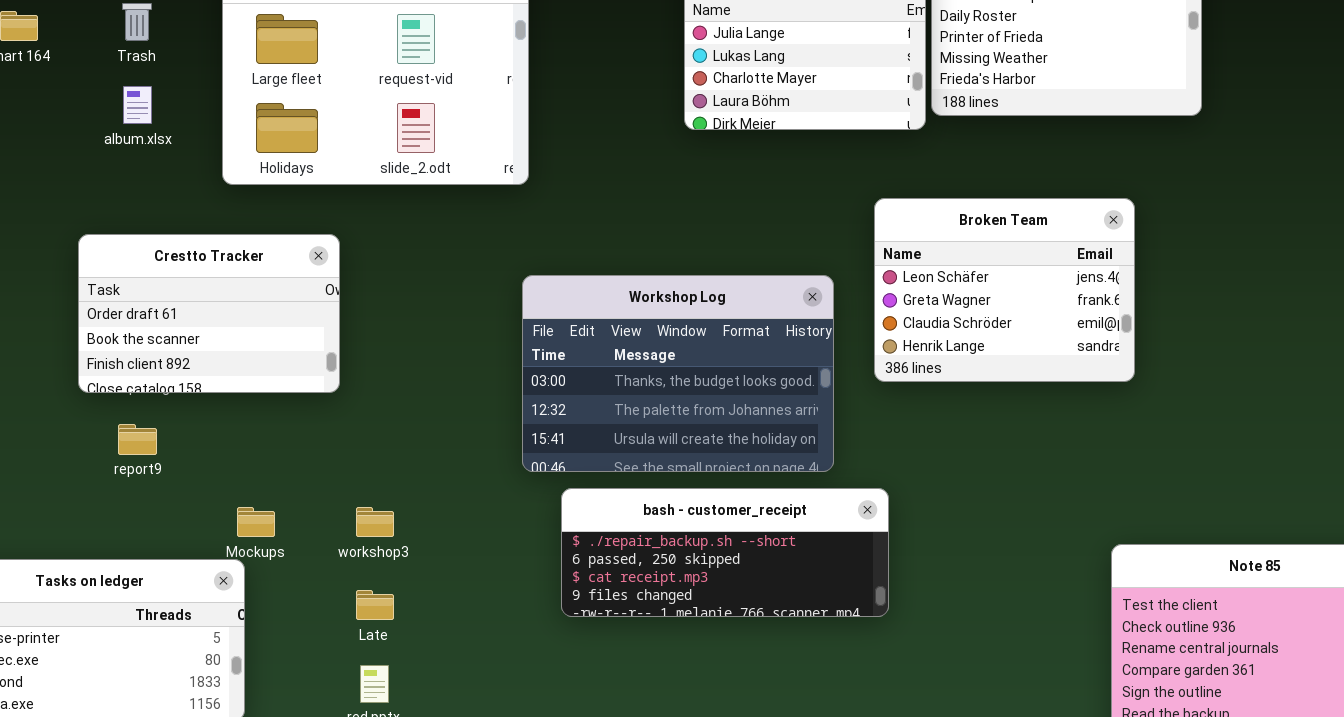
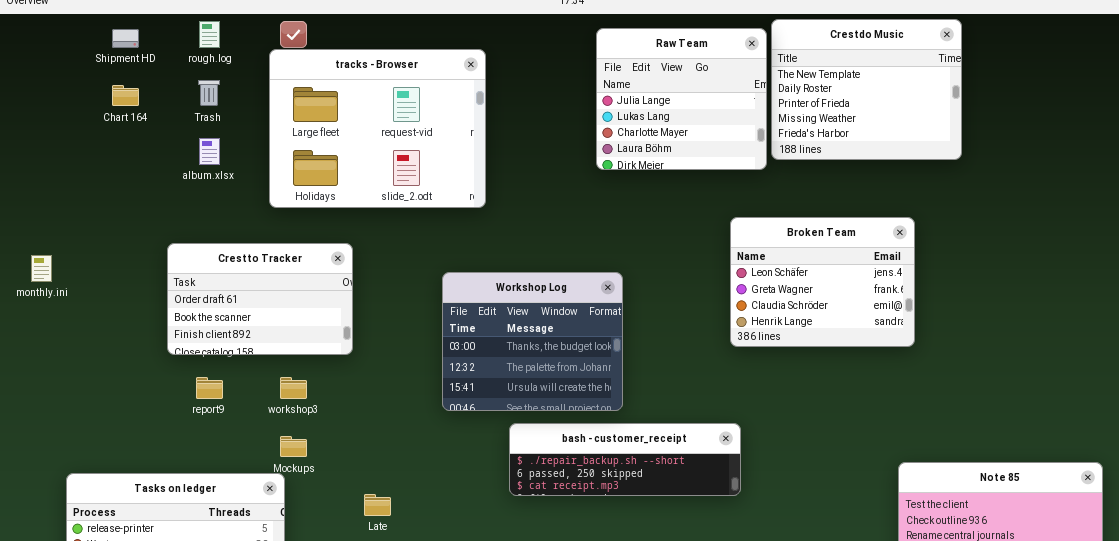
Workshop Log: [522,275,834,472] -> [442,272,623,411], moved, resized
bash - customer_receipt: [561,488,889,617] -> [509,423,741,496], resized
workshop3: [356,507,394,537] -> [280,377,307,399], moved

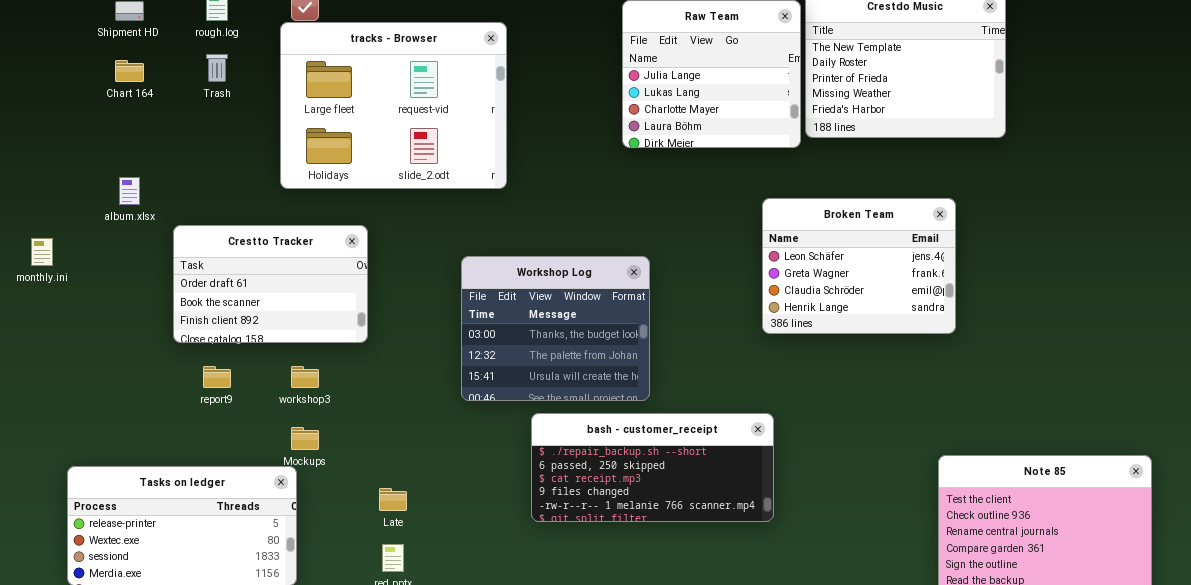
album.xlsx: [199,138,220,165] -> [119,177,140,205], moved
bash - customer_receipt: [509,423,741,496] -> [531,413,774,522], resized

